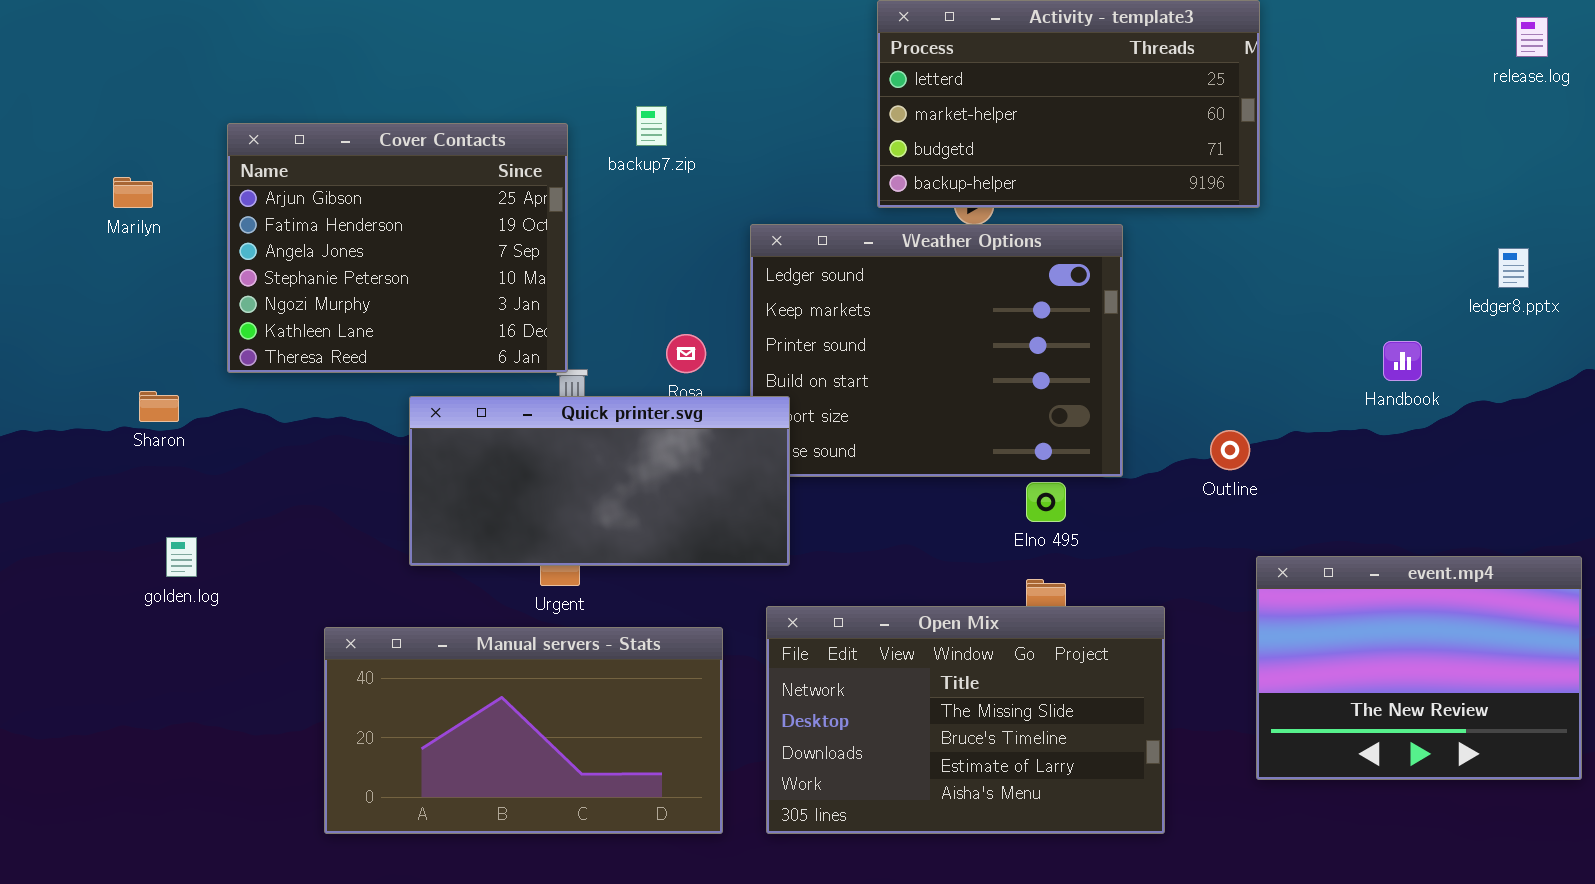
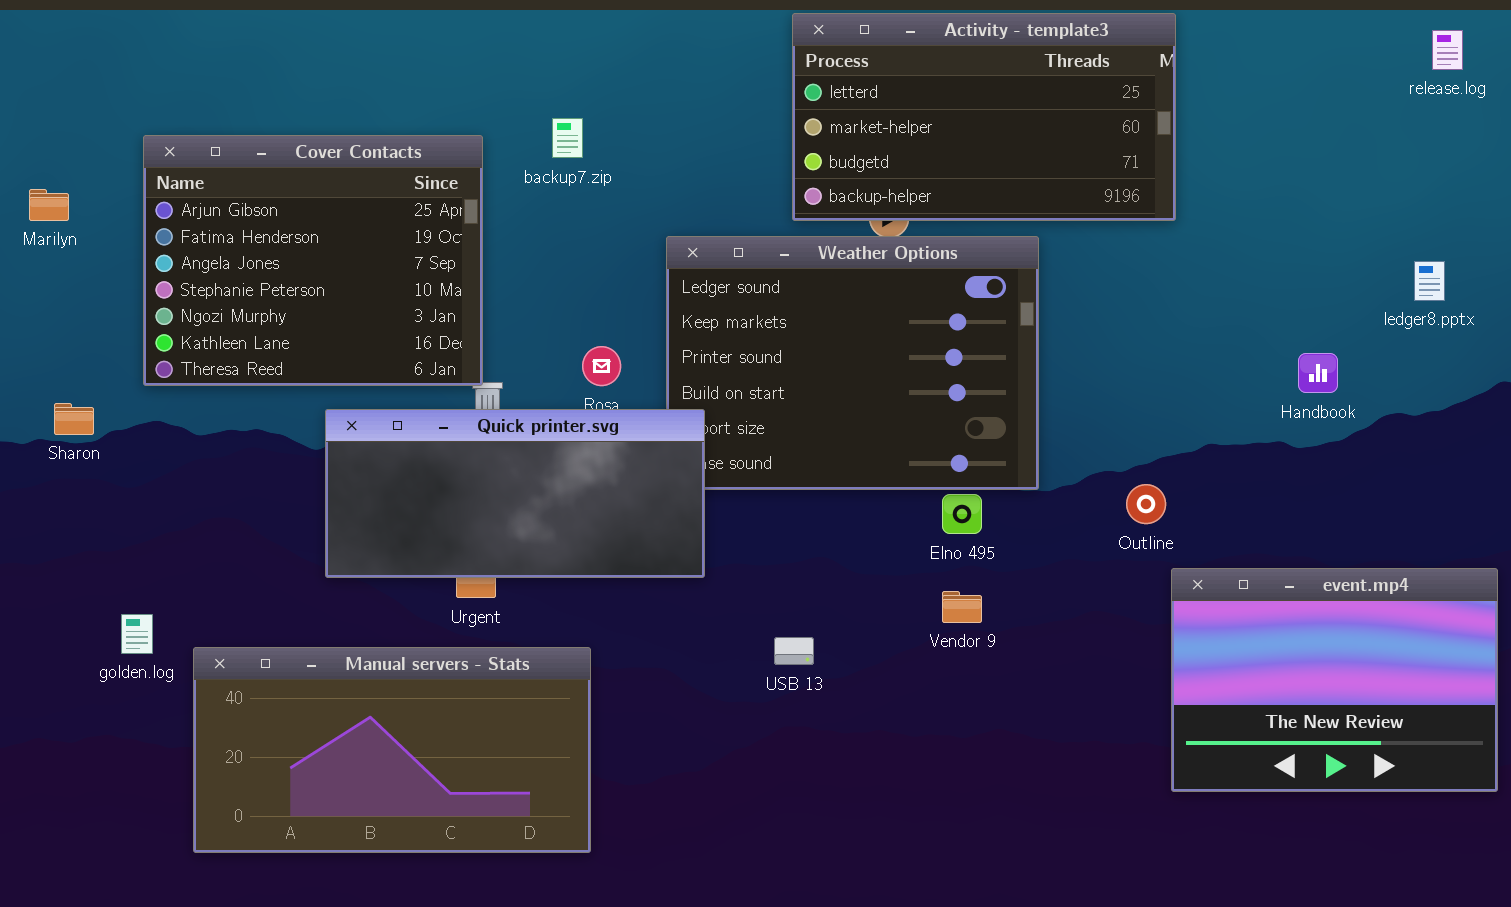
Outline: [1210,430,1250,470] -> [1126,484,1166,524], moved
golden.log: [166,537,197,577] -> [121,614,153,654], moved
Open Mix: [766,606,1165,834] -> none, closed
Manual servers - Stats: [324,627,723,834] -> [193,647,591,853], moved

